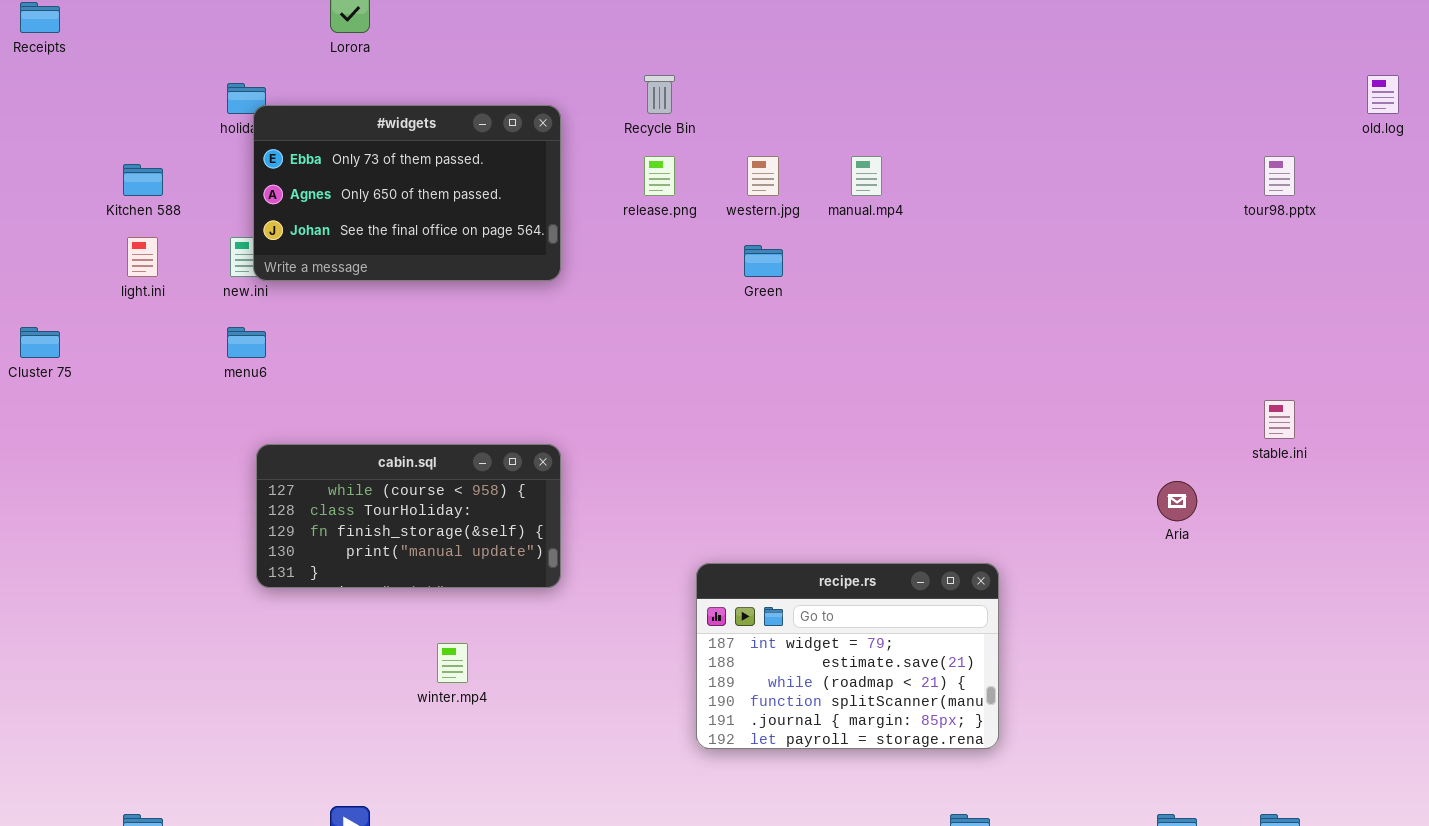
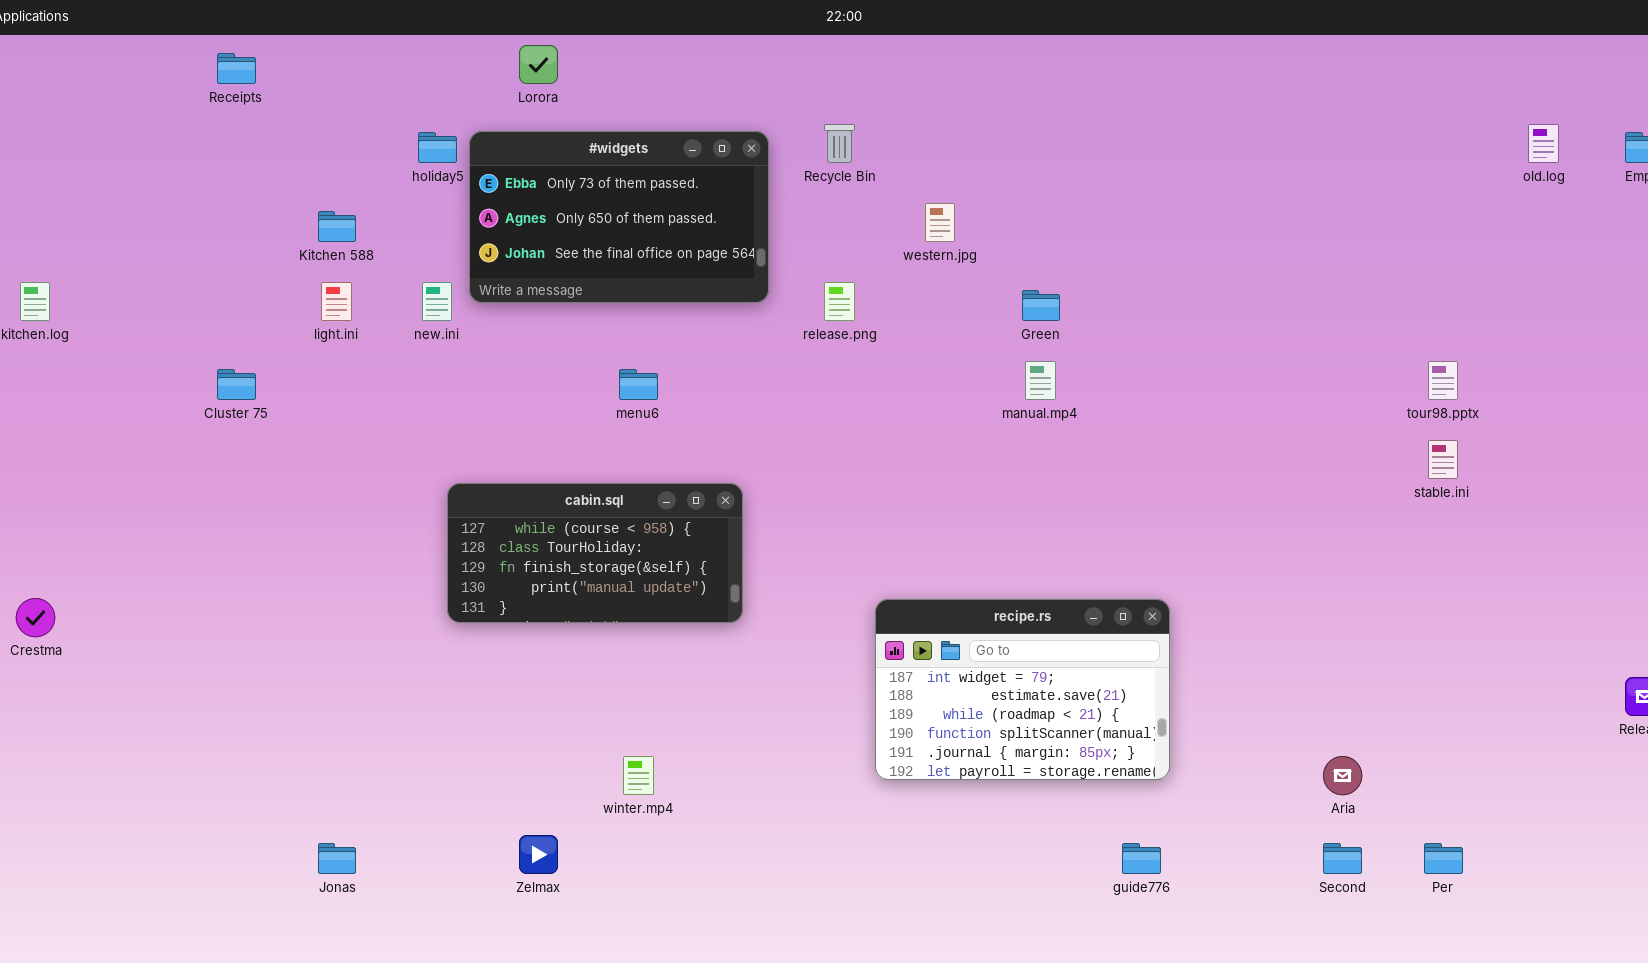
#widgets: [253,105,561,281] -> [469,131,769,303], moved
release.png: [644,156,675,196] -> [824,282,855,321], moved
manual.mp4: [851,156,882,196] -> [1025,361,1056,400], moved
tour98.pptx: [1264,156,1295,196] -> [1428,361,1458,400], moved
Green: [744,245,783,277] -> [1022,290,1060,321], moved
menu6: [227,327,266,358] -> [619,369,658,400], moved
Aria: [1157,481,1197,521] -> [1323,756,1362,795], moved
winter.mp4: [437,643,468,683] -> [623,756,654,795], moved

